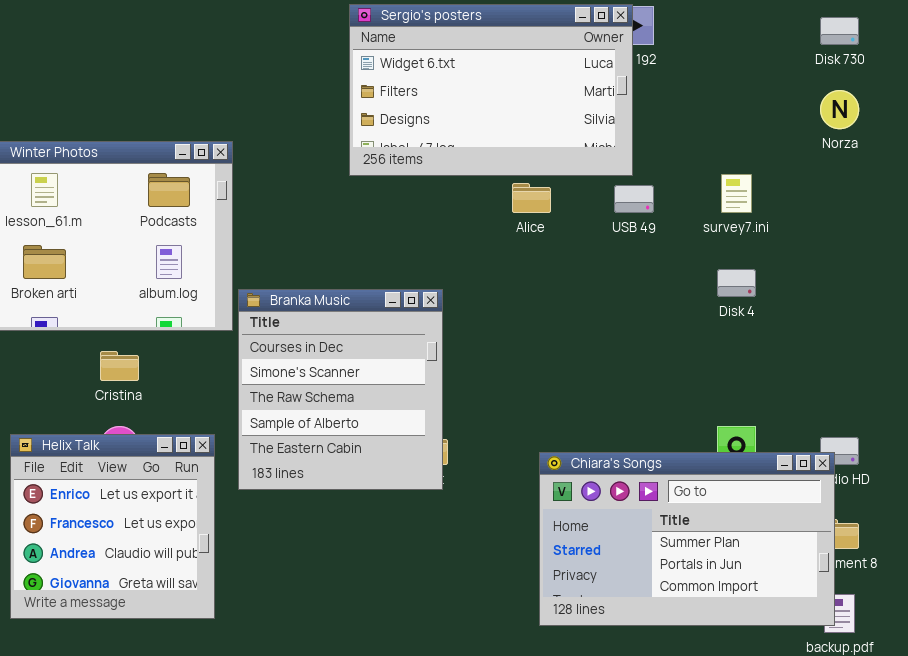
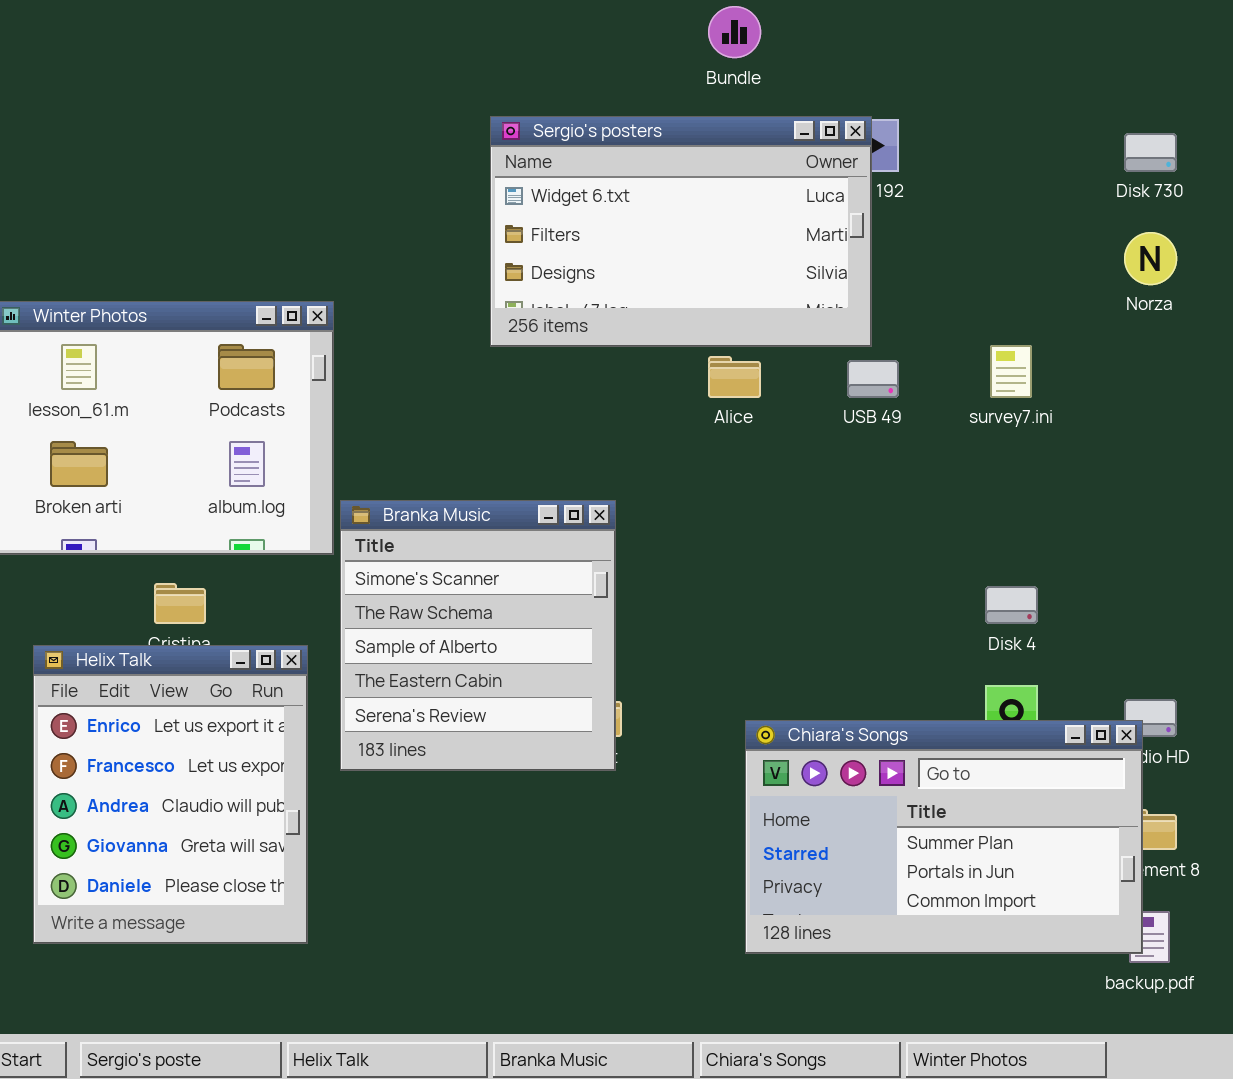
Disk 4: [717,269,756,297] -> [985,586,1038,624], moved
Branka Music: [238,289,443,490] -> [340,500,616,771], scrolled down 1 row
Helix Talk: [10,434,215,619] -> [33,645,308,944], resized

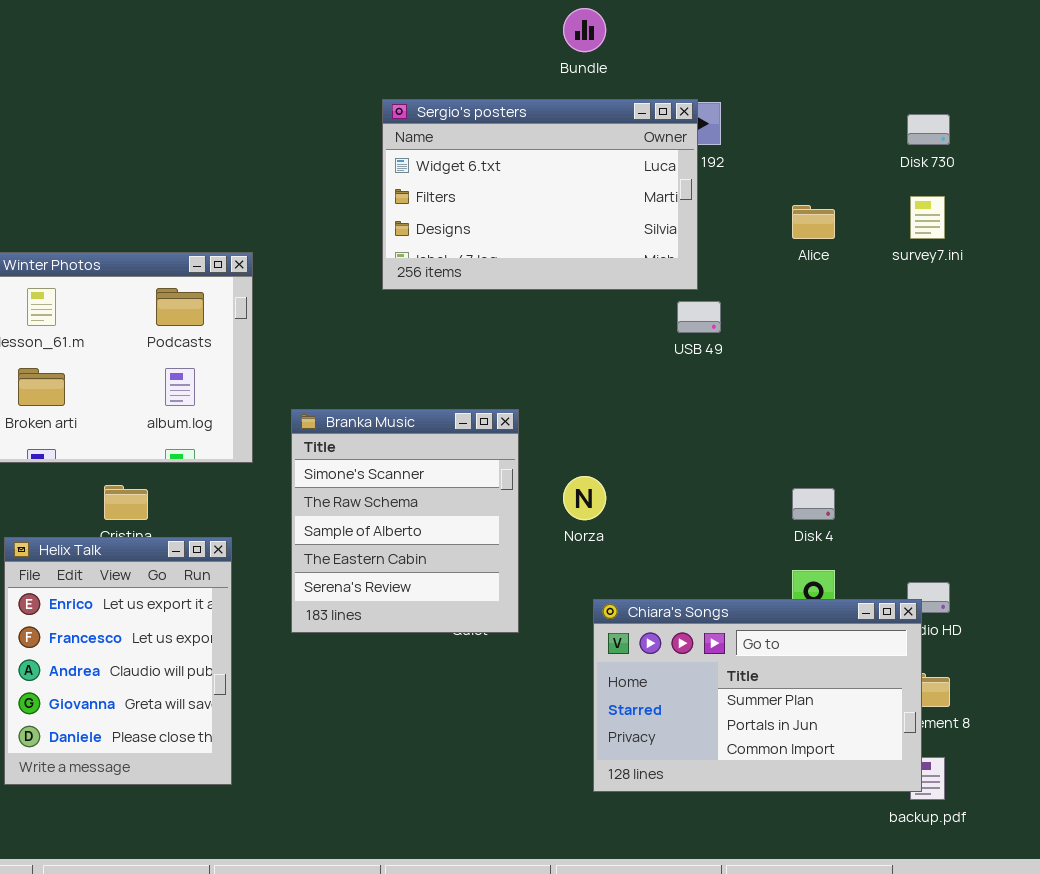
Norza: [1124,232,1177,285] -> [563,476,606,520], moved
survey7.ini: [990,345,1032,398] -> [910,196,945,239], moved
Alice: [708,356,761,398] -> [792,205,835,239], moved
Branka Music: [340,500,616,771] -> [291,409,519,633], moved

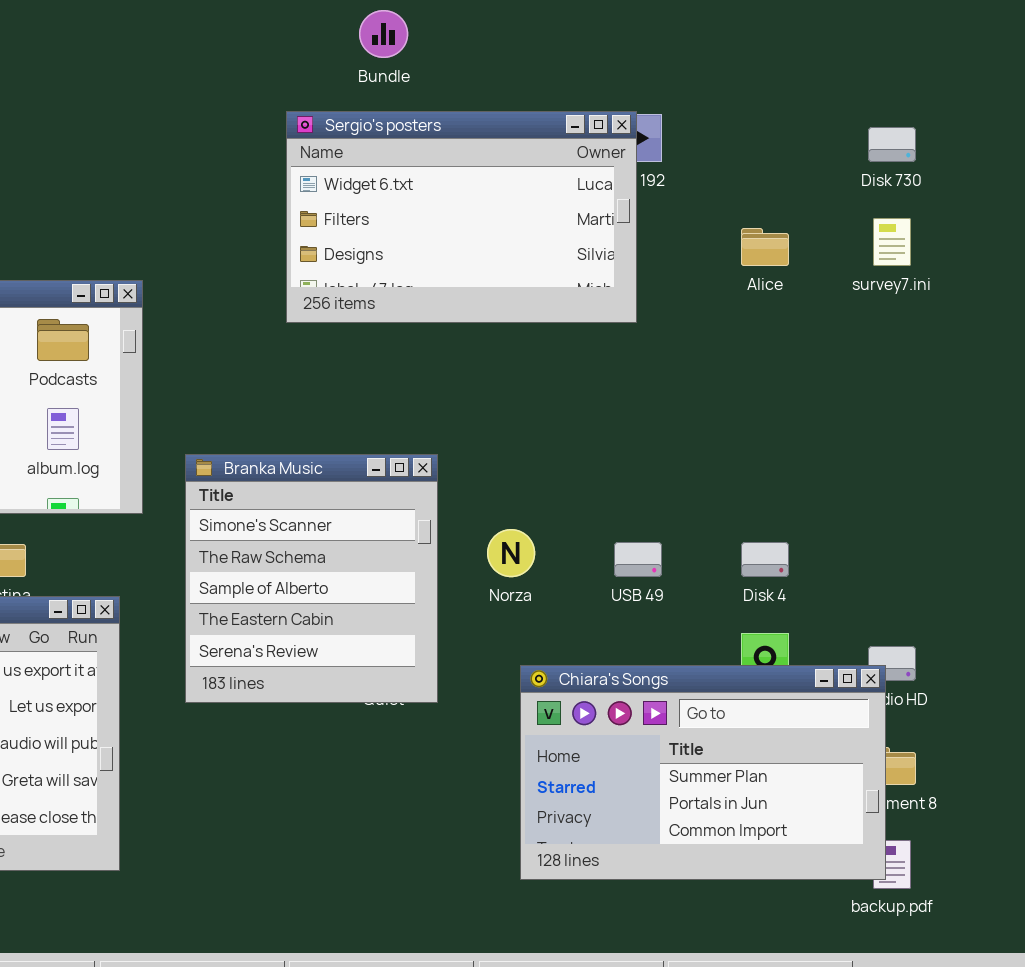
Bundle: [563,8,606,52] -> [359,10,408,58], moved
USB 49: [677,301,721,333] -> [614,542,662,577], moved

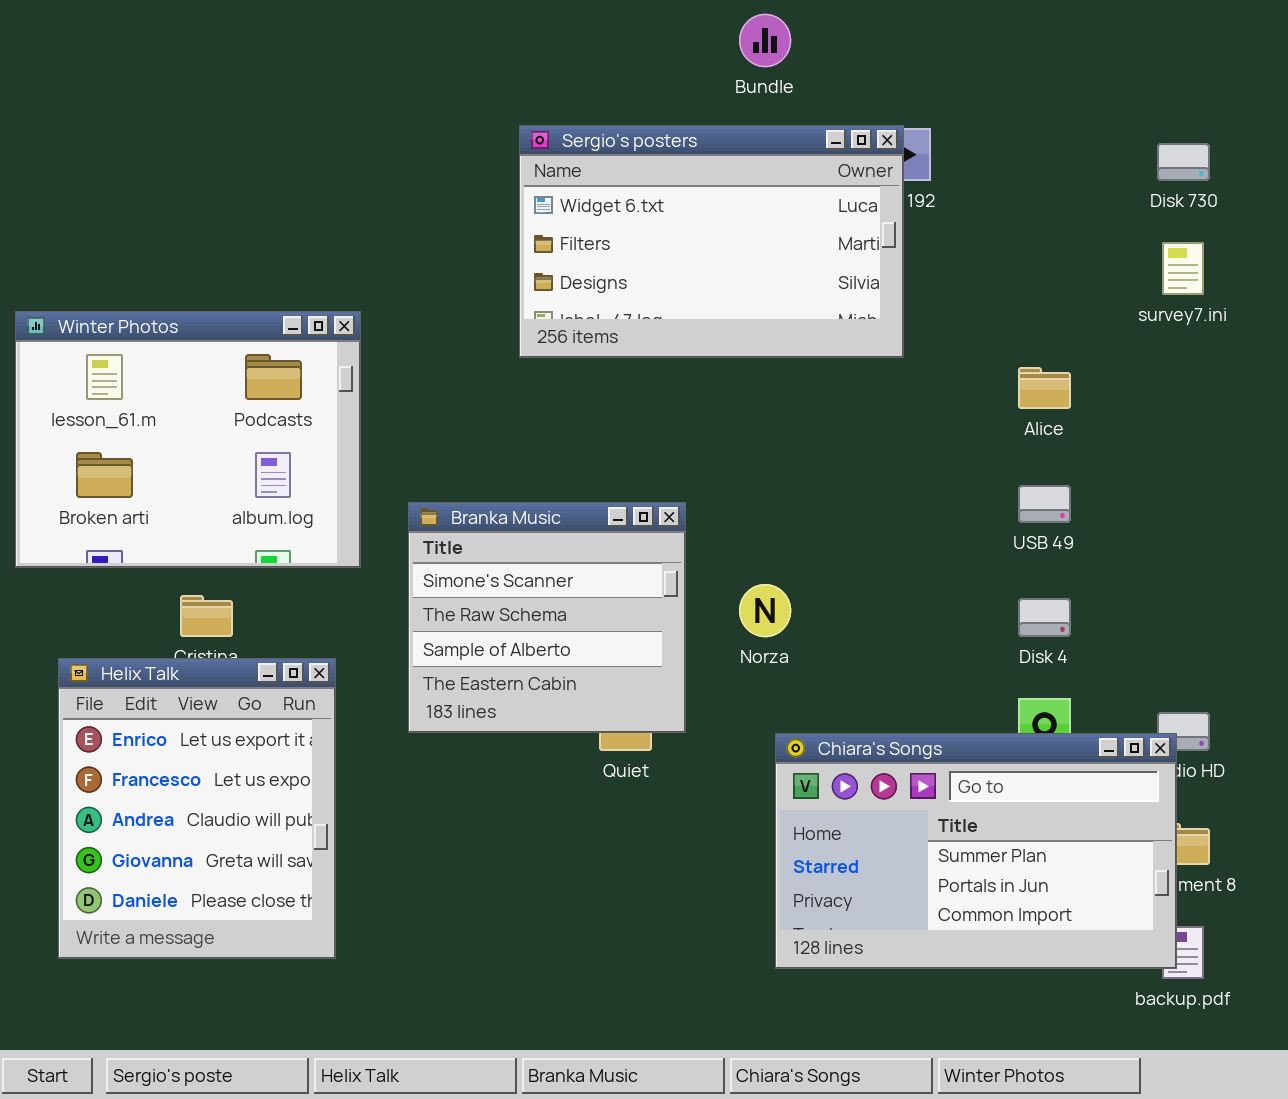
Bundle: [359,10,408,58] -> [739,14,791,67], moved
Alice: [741,228,789,266] -> [1018,367,1071,409], moved
Branka Music: [185,454,438,703] -> [408,502,686,733], resized
USB 49: [614,542,662,577] -> [1018,485,1071,523], moved

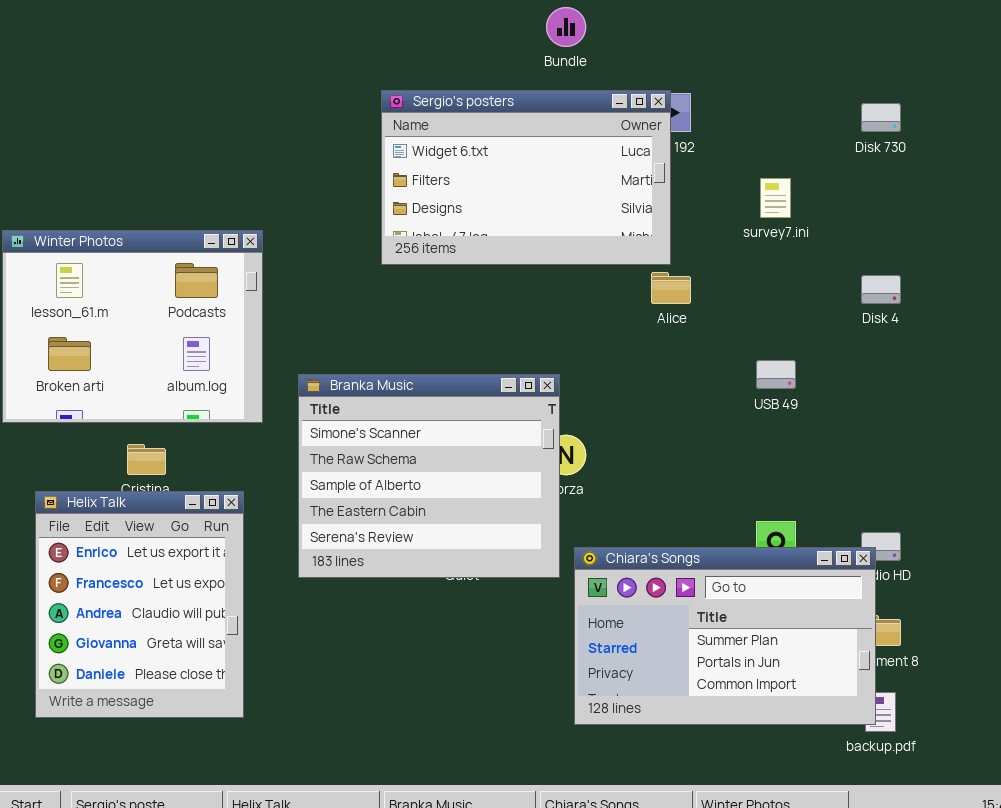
survey7.ini: [1162,242,1204,295] -> [760,178,791,218], moved
Alice: [1018,367,1071,409] -> [651,272,691,304], moved
Branka Music: [408,502,686,733] -> [298,374,560,578], resized
Disk 4: [1018,598,1071,637] -> [861,275,901,304], moved

